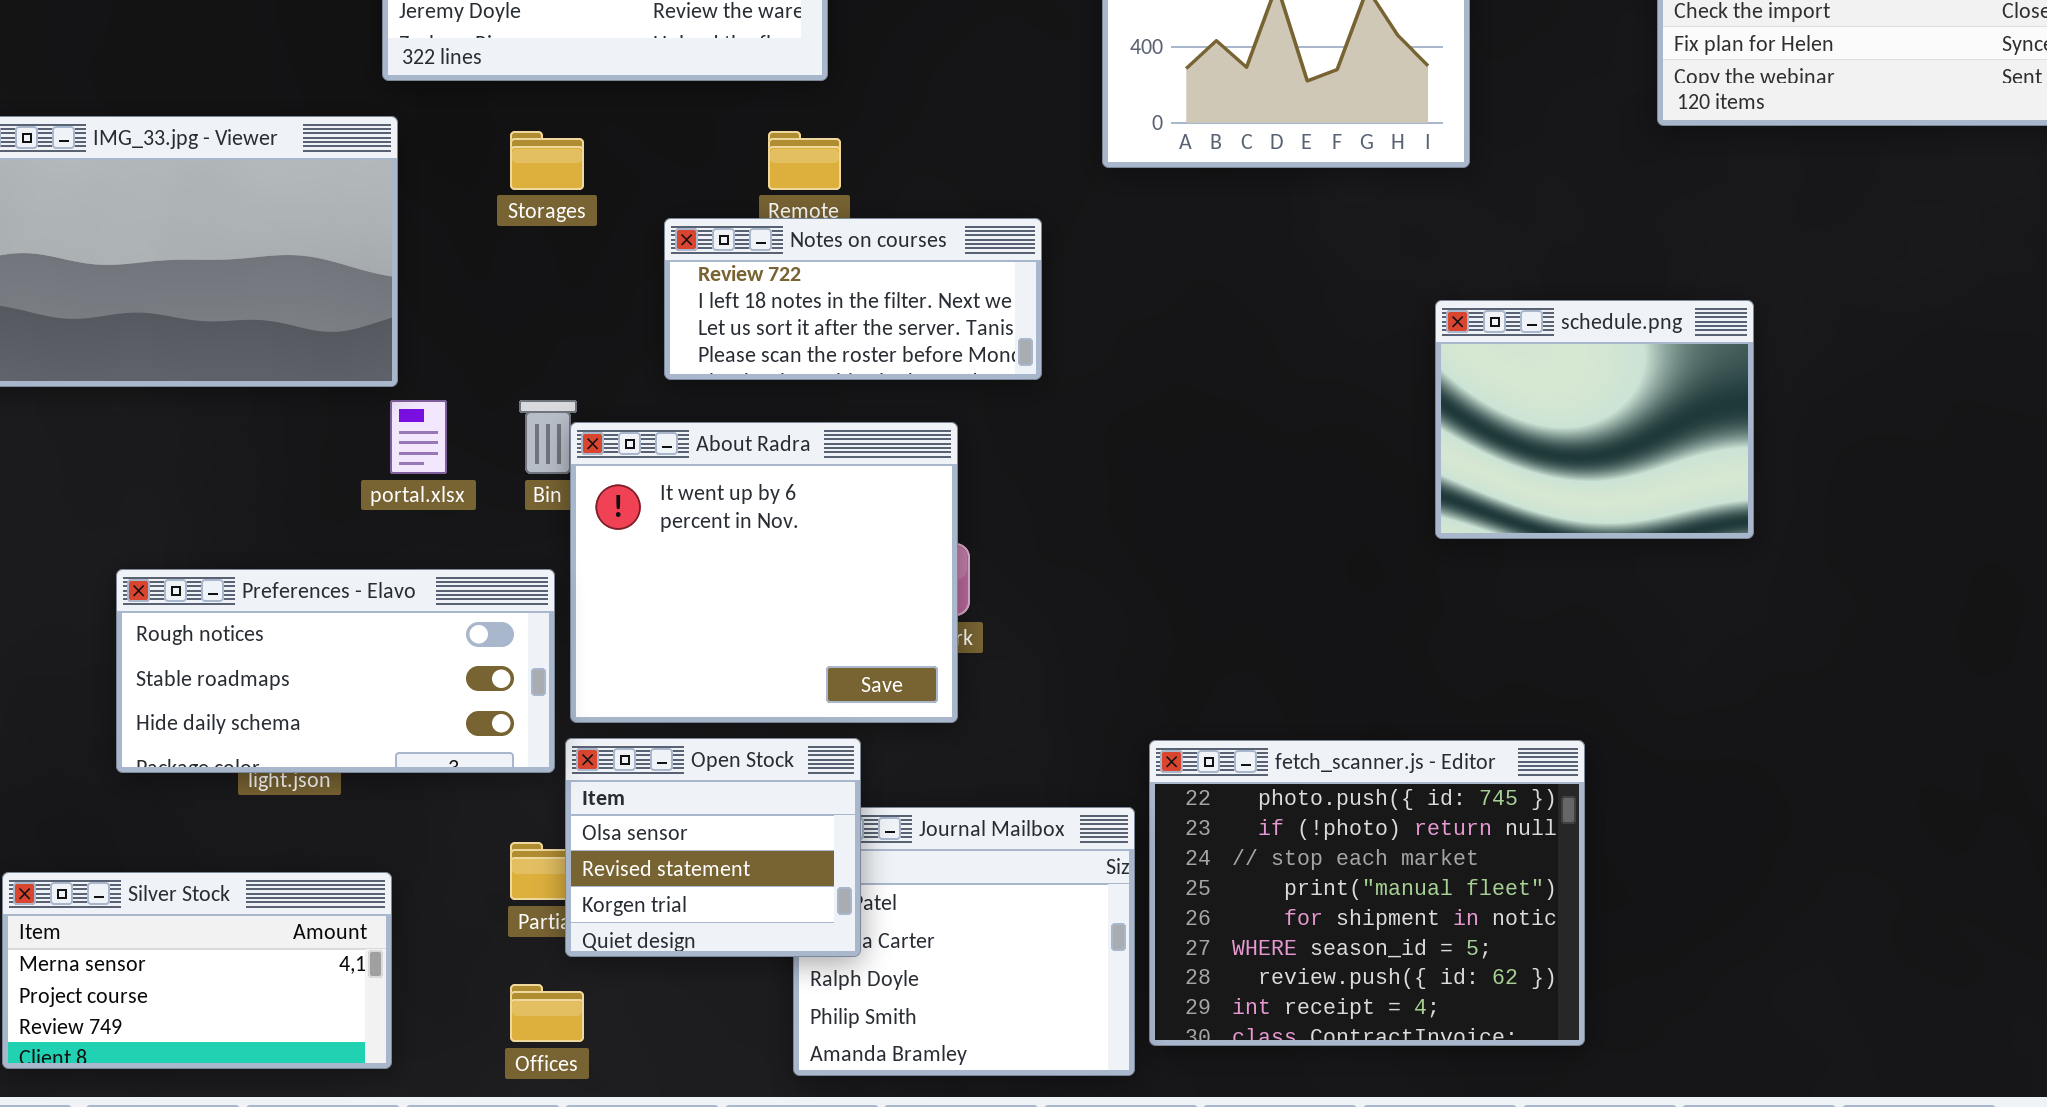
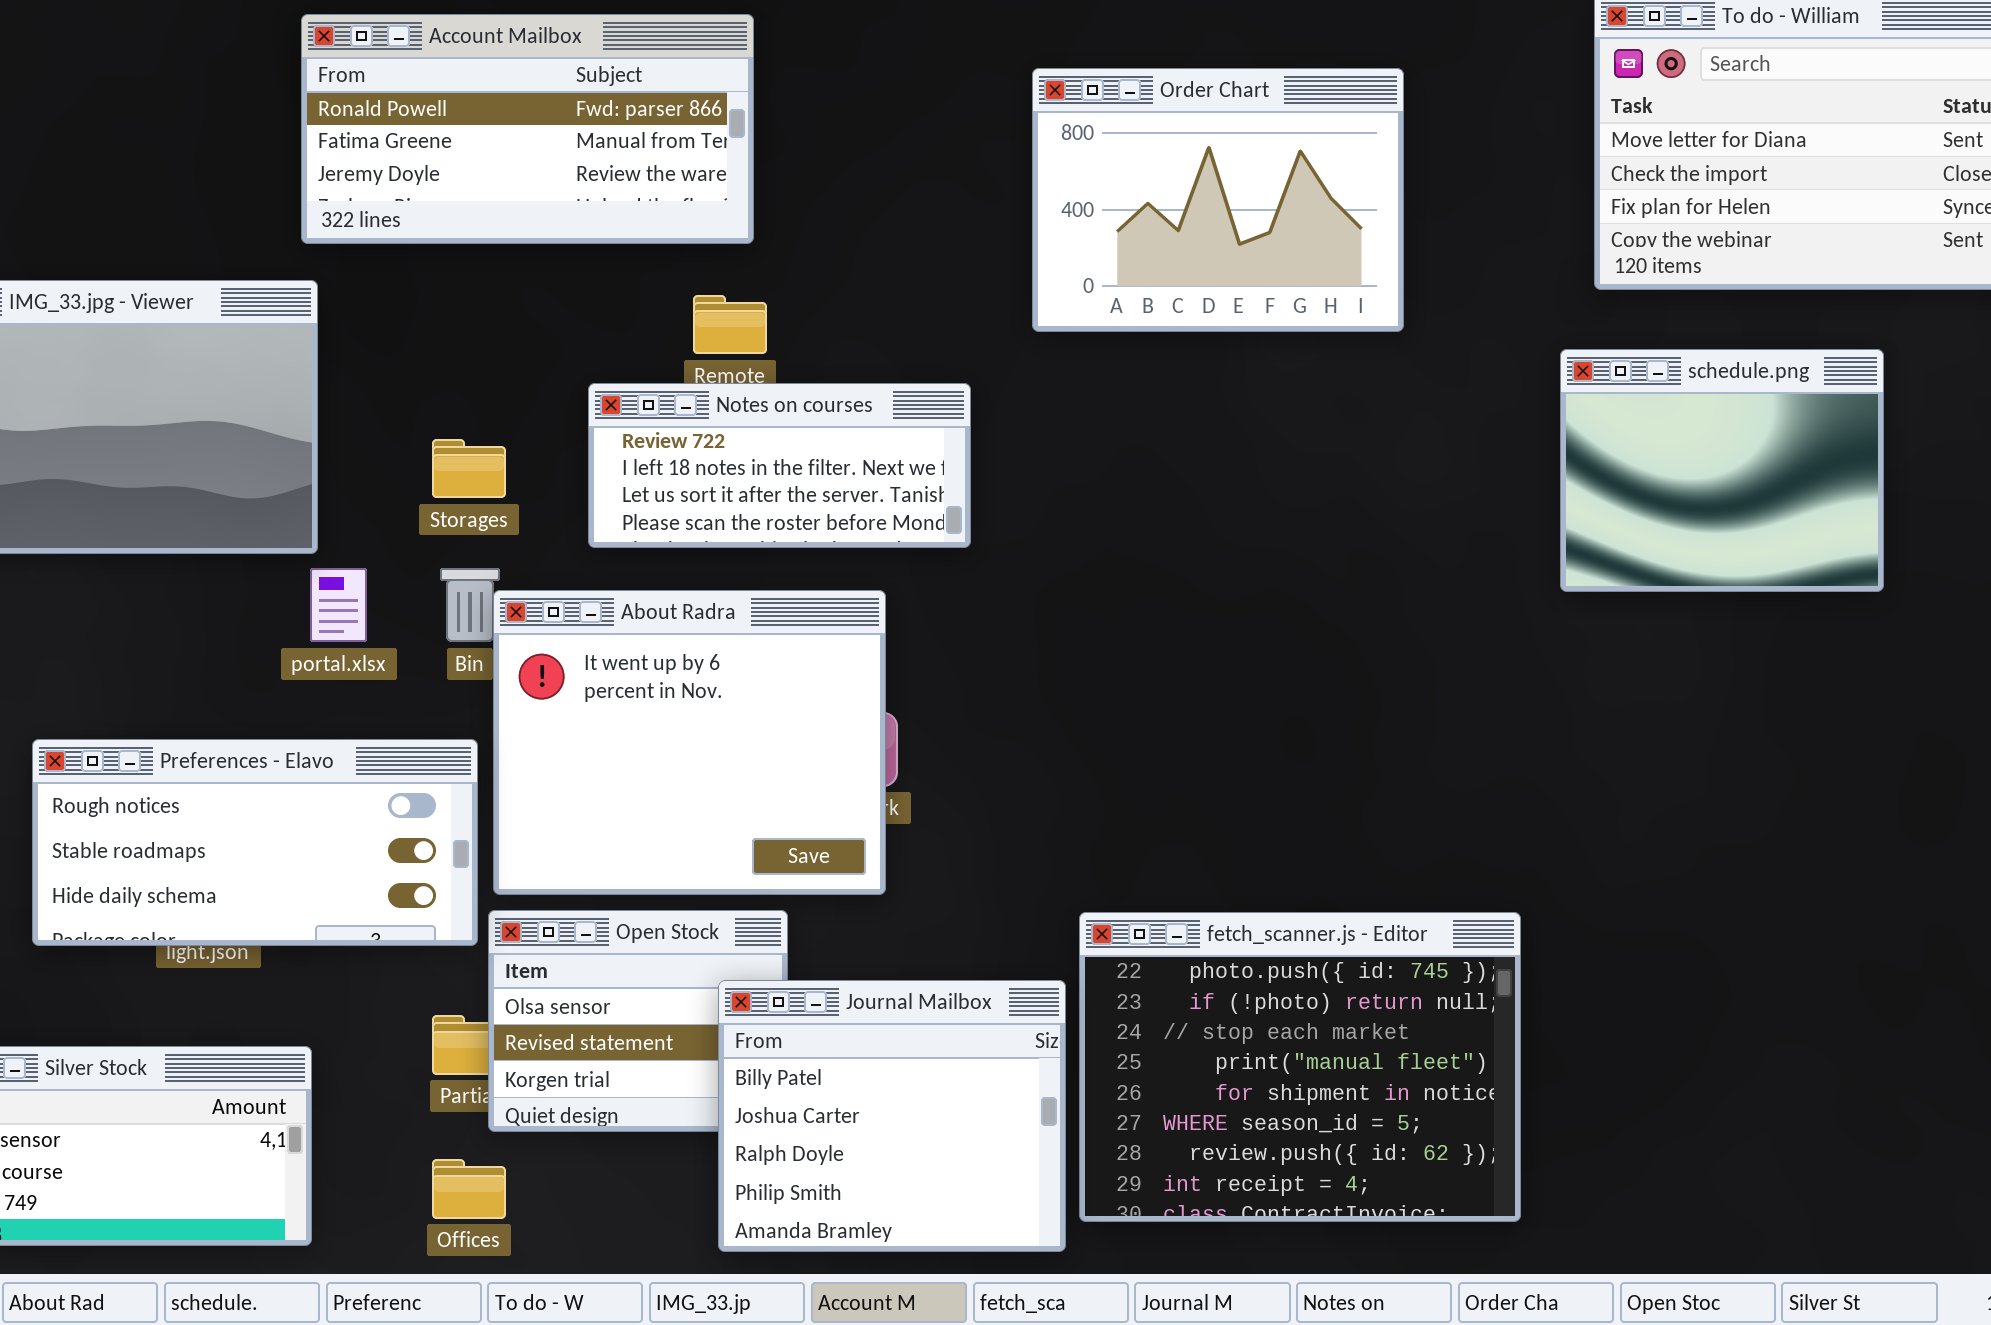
Storages: [510,131,584,190] -> [432,439,506,498], moved
schedule.png: [1435,300,1754,539] -> [1560,349,1884,592], moved
Journal Mailbox: [793,807,1135,1076] -> [718,980,1066,1252], raised

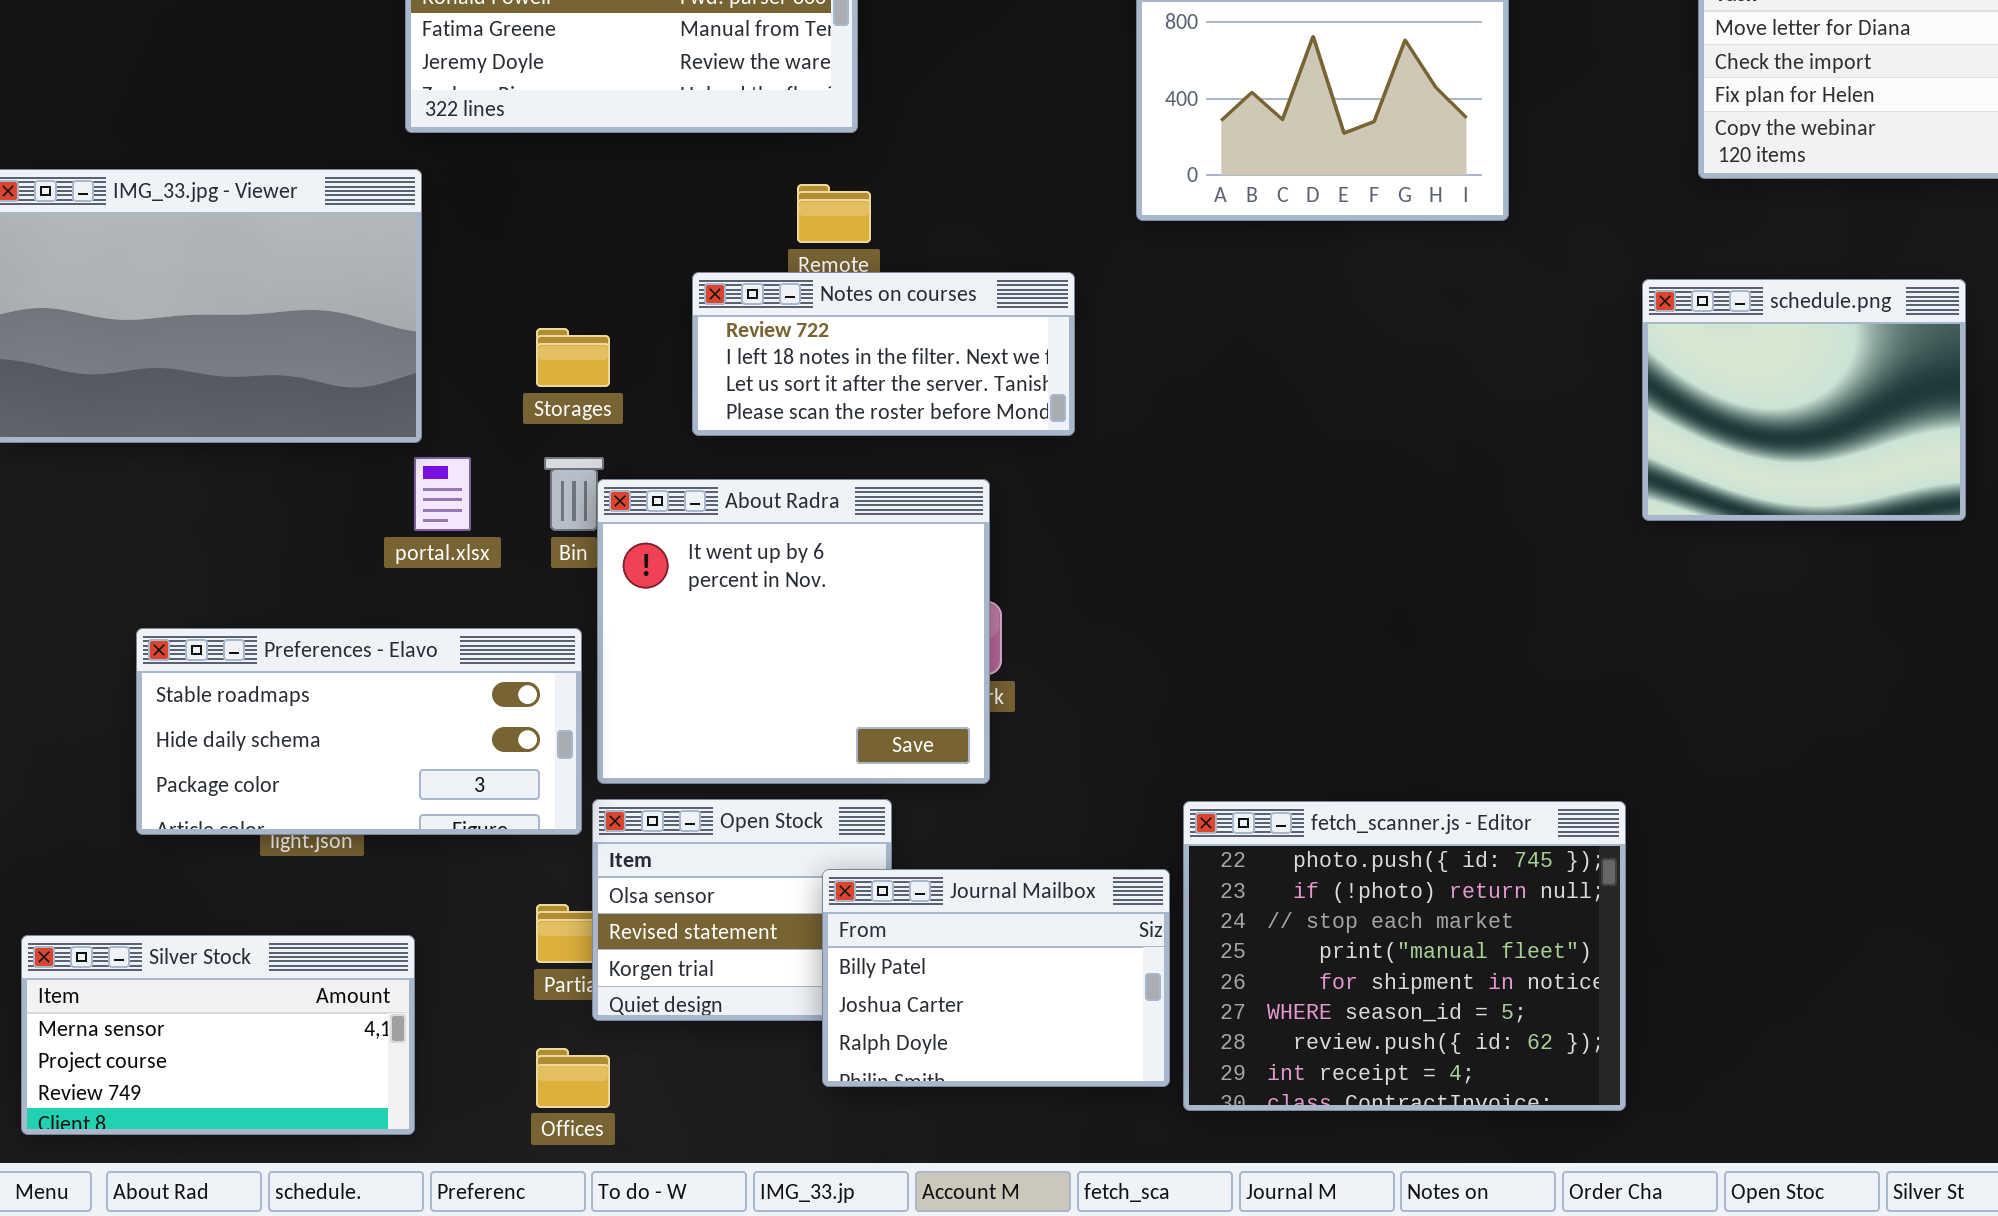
schedule.png: [1560,349,1884,592] -> [1642,279,1966,521], moved
Preferences - Elavo: [32,739,478,946] -> [136,628,582,835], scrolled down 1 row
Journal Mailbox: [718,980,1066,1252] -> [822,869,1170,1087], resized

